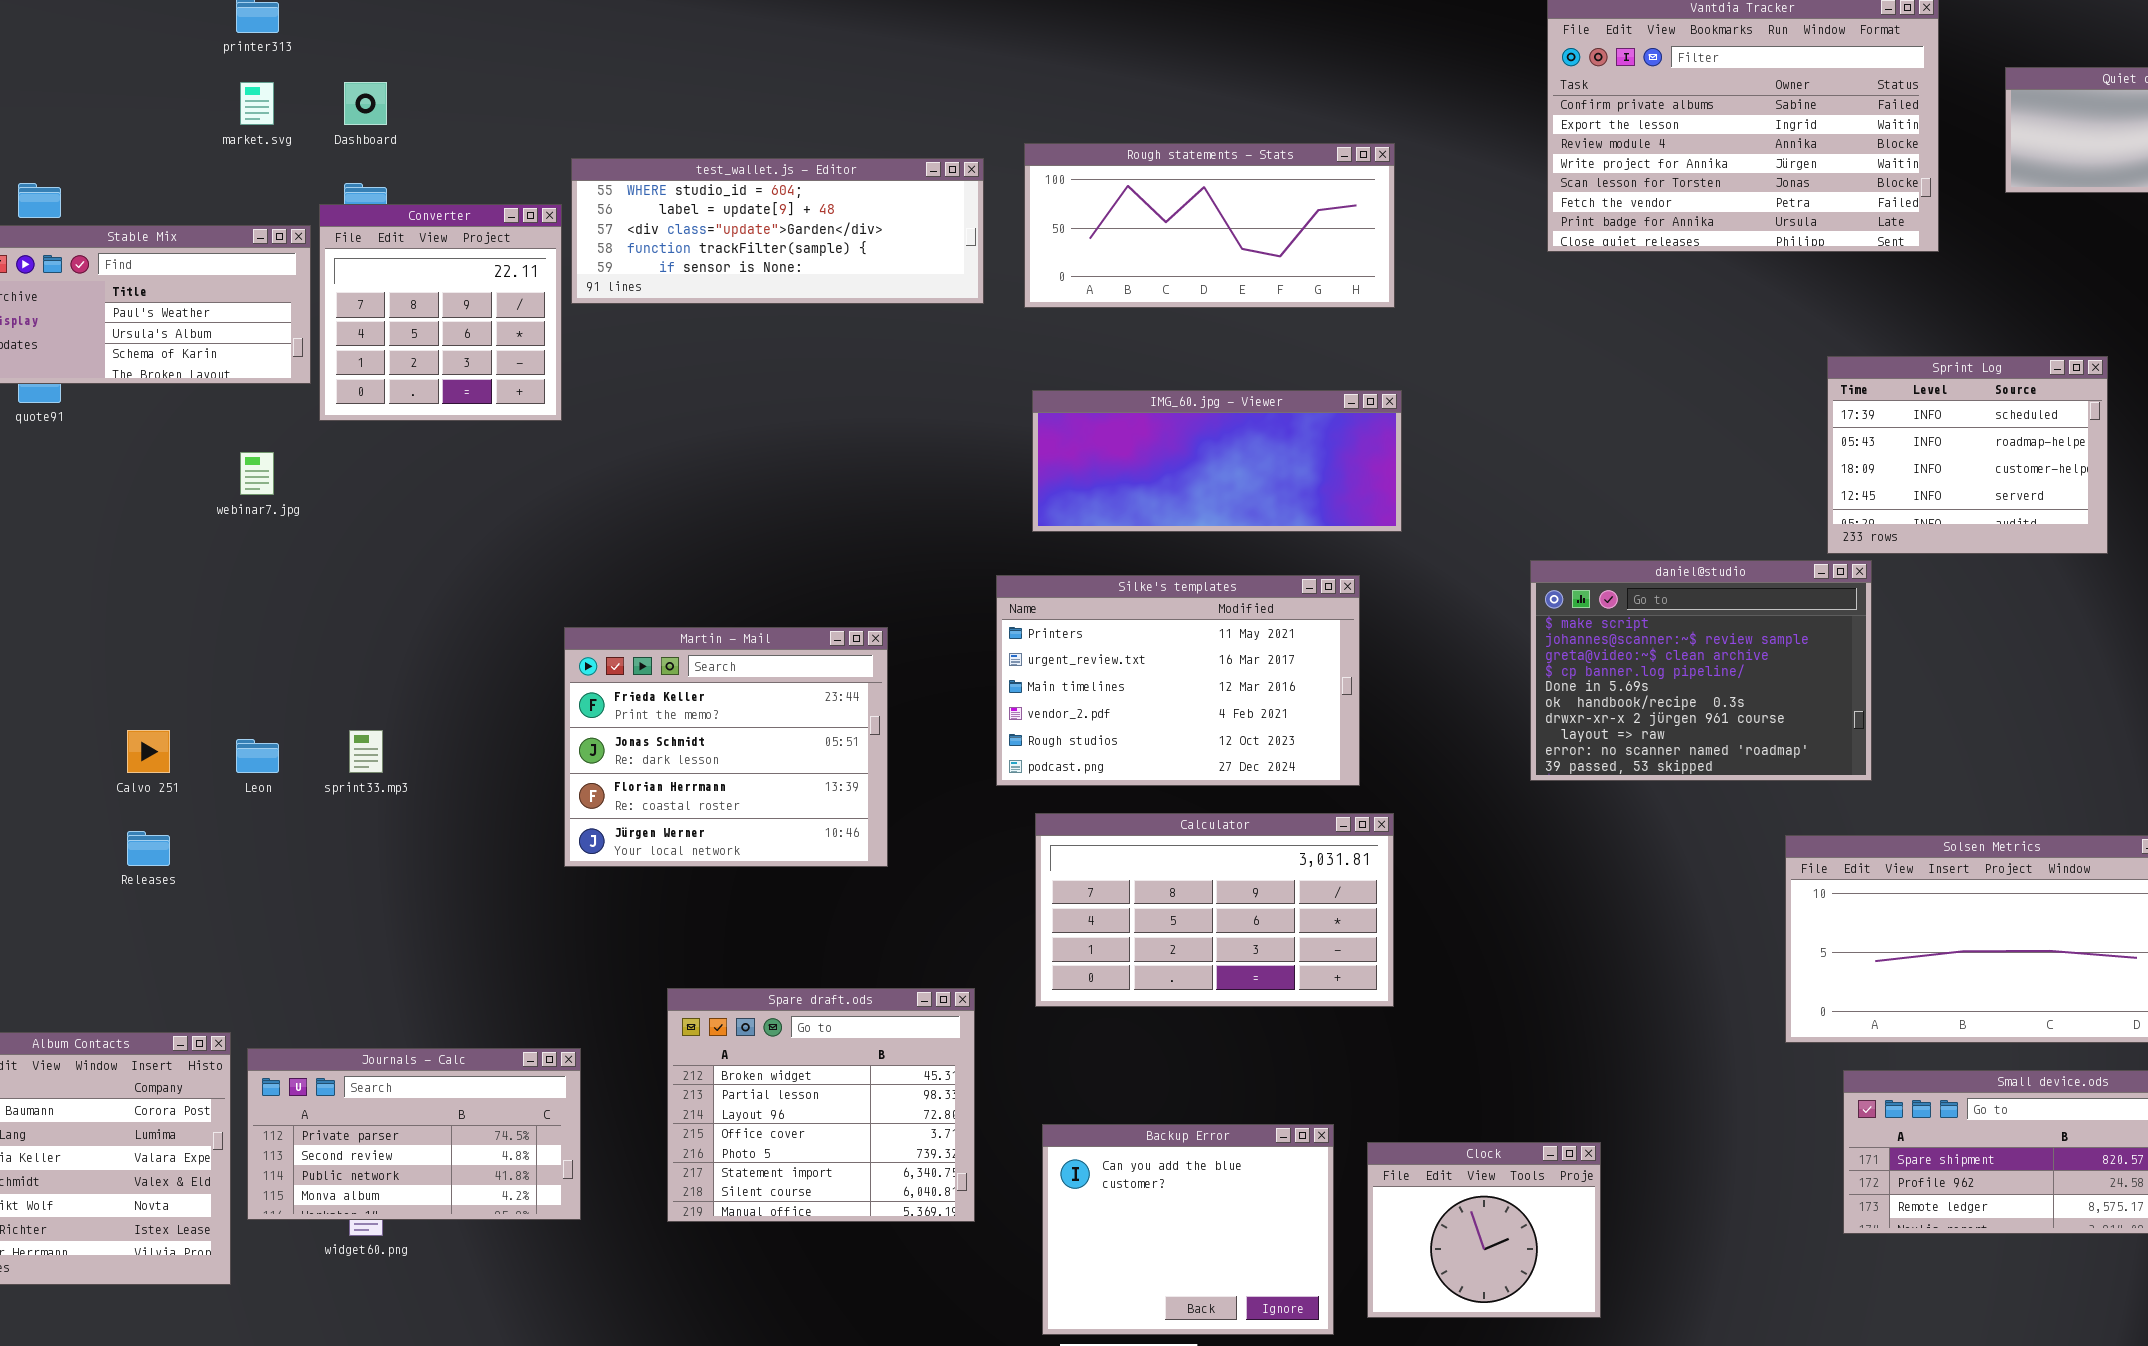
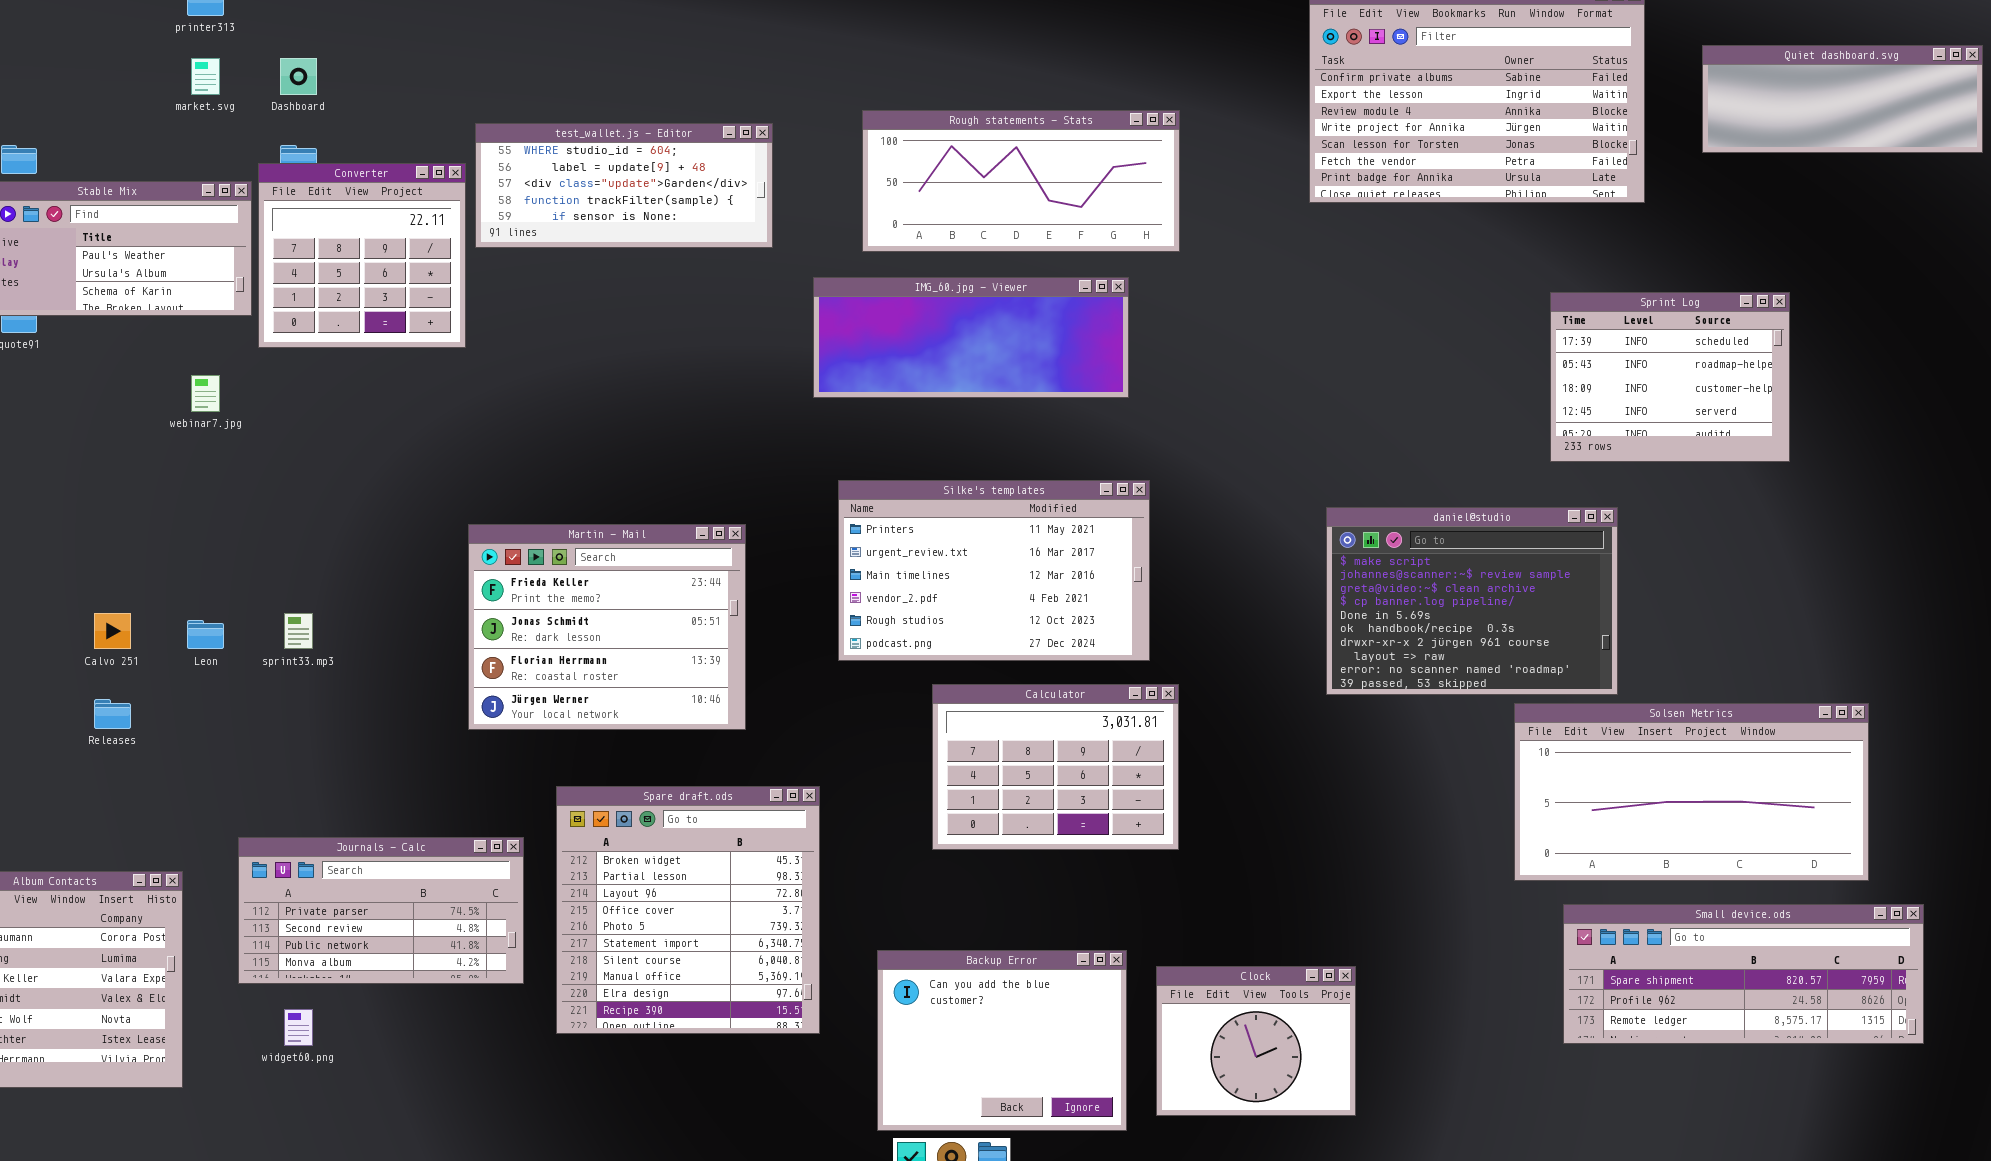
test_wallet.js - Editor: [571,158,984,304] -> [475,123,773,248], resized
IMG_60.jpg - Viewer: [1032,390,1402,532] -> [813,277,1129,398], moved
daniel@studio: [1530,560,1872,781] -> [1326,507,1618,695], moved
Calculator: [1035,813,1394,1007] -> [932,684,1179,850], resized
Spare draft.ods: [667,988,975,1222] -> [556,786,820,1034], resized
Journals - Calc: [247,1048,581,1220] -> [238,837,524,984], moved

